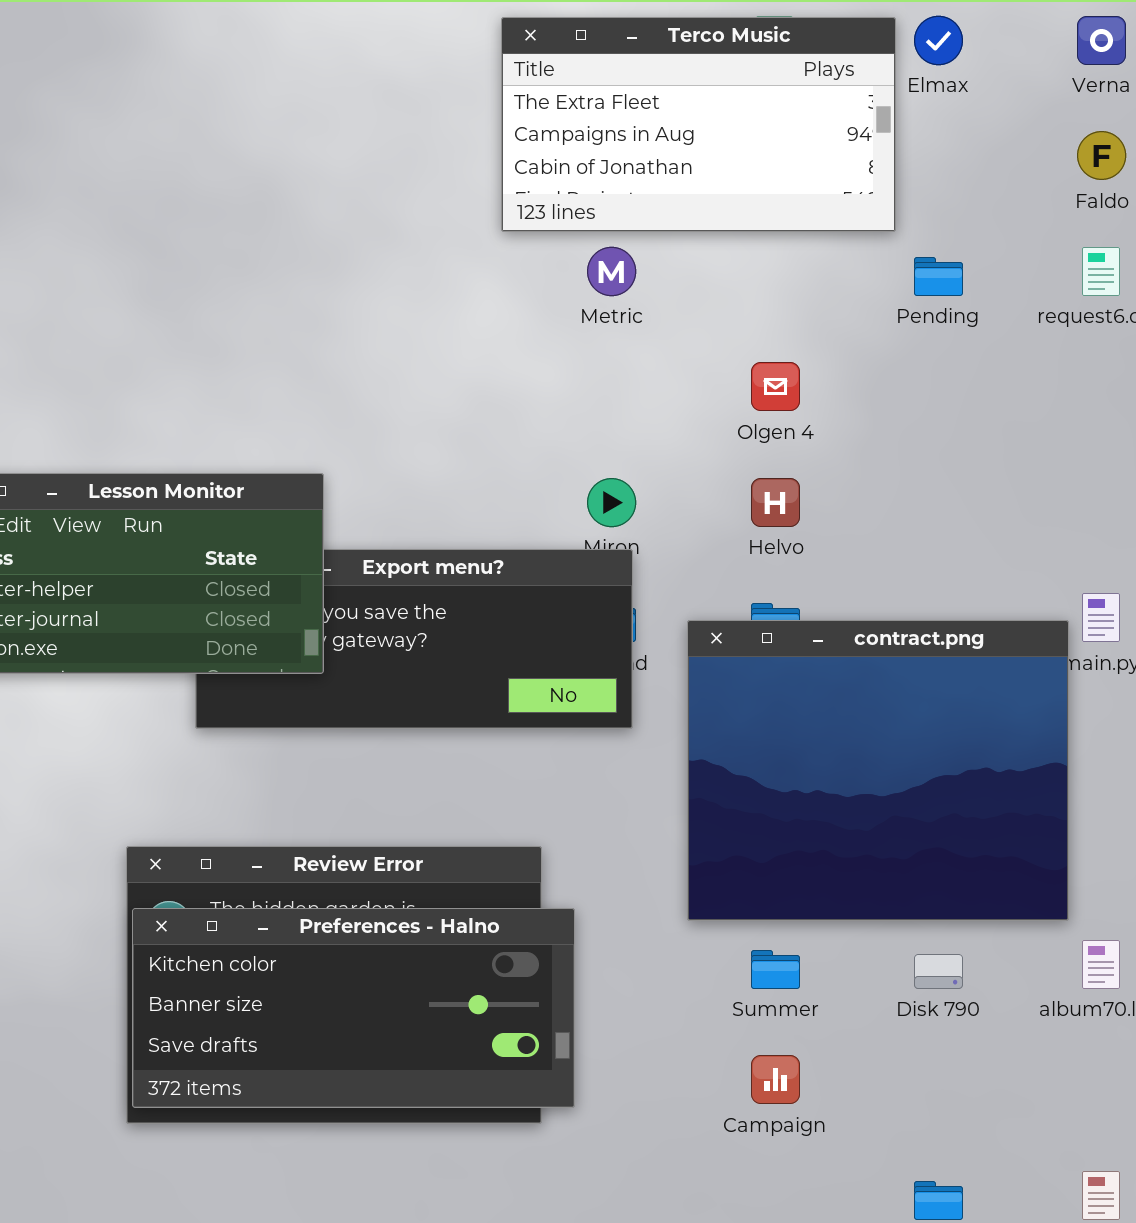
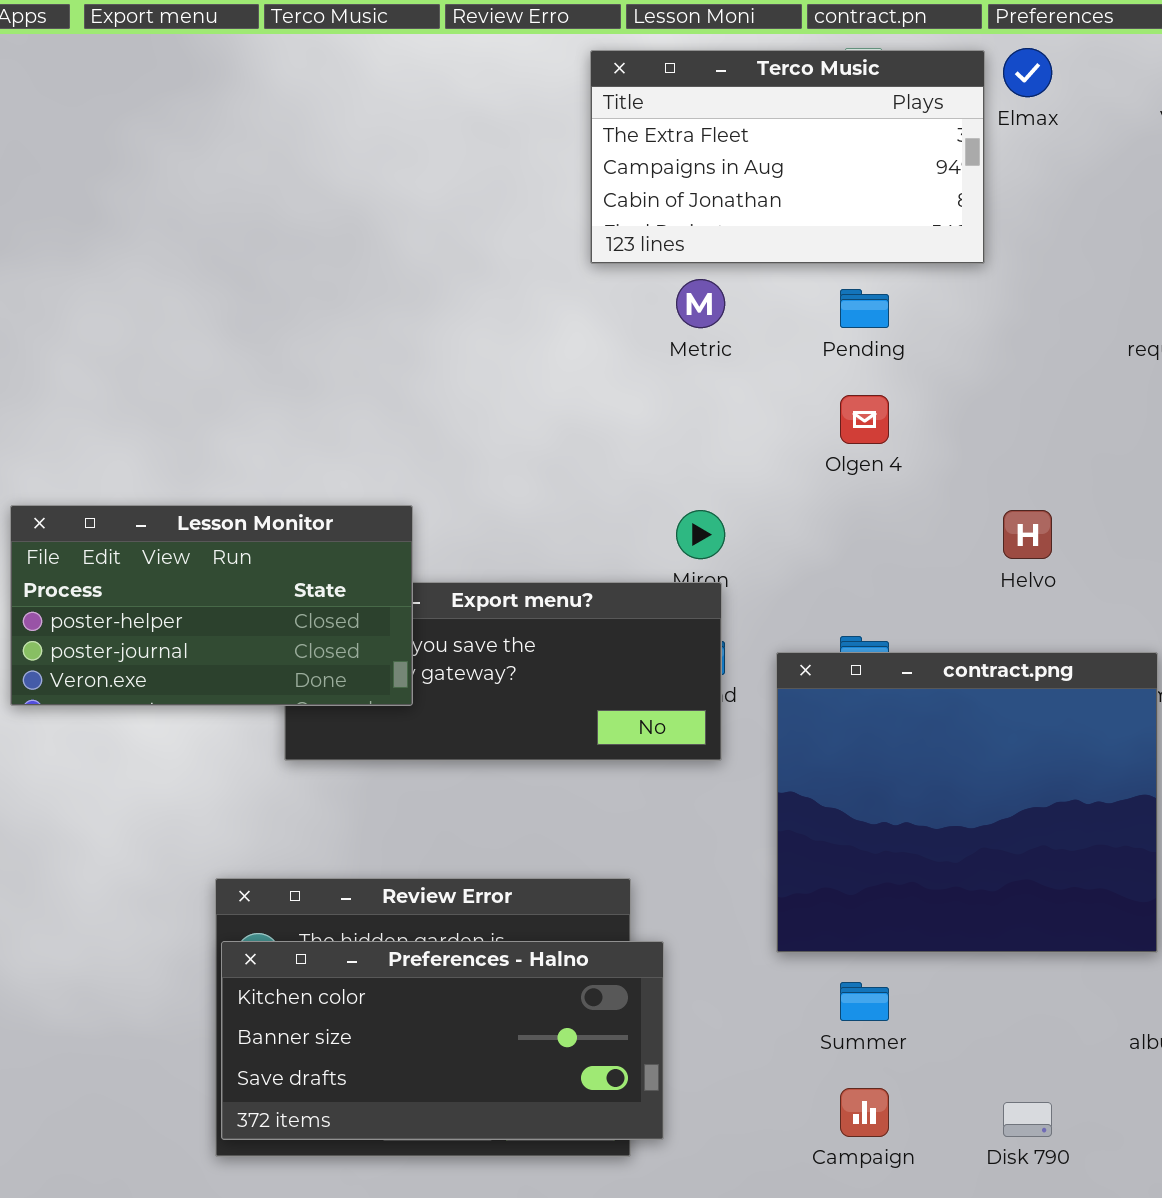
Pending: [914,257,963,296] -> [840,289,889,328], moved
Helvo: [751,478,800,527] -> [1003,510,1052,559], moved
Disk 790: [914,954,963,989] -> [1003,1102,1052,1137], moved

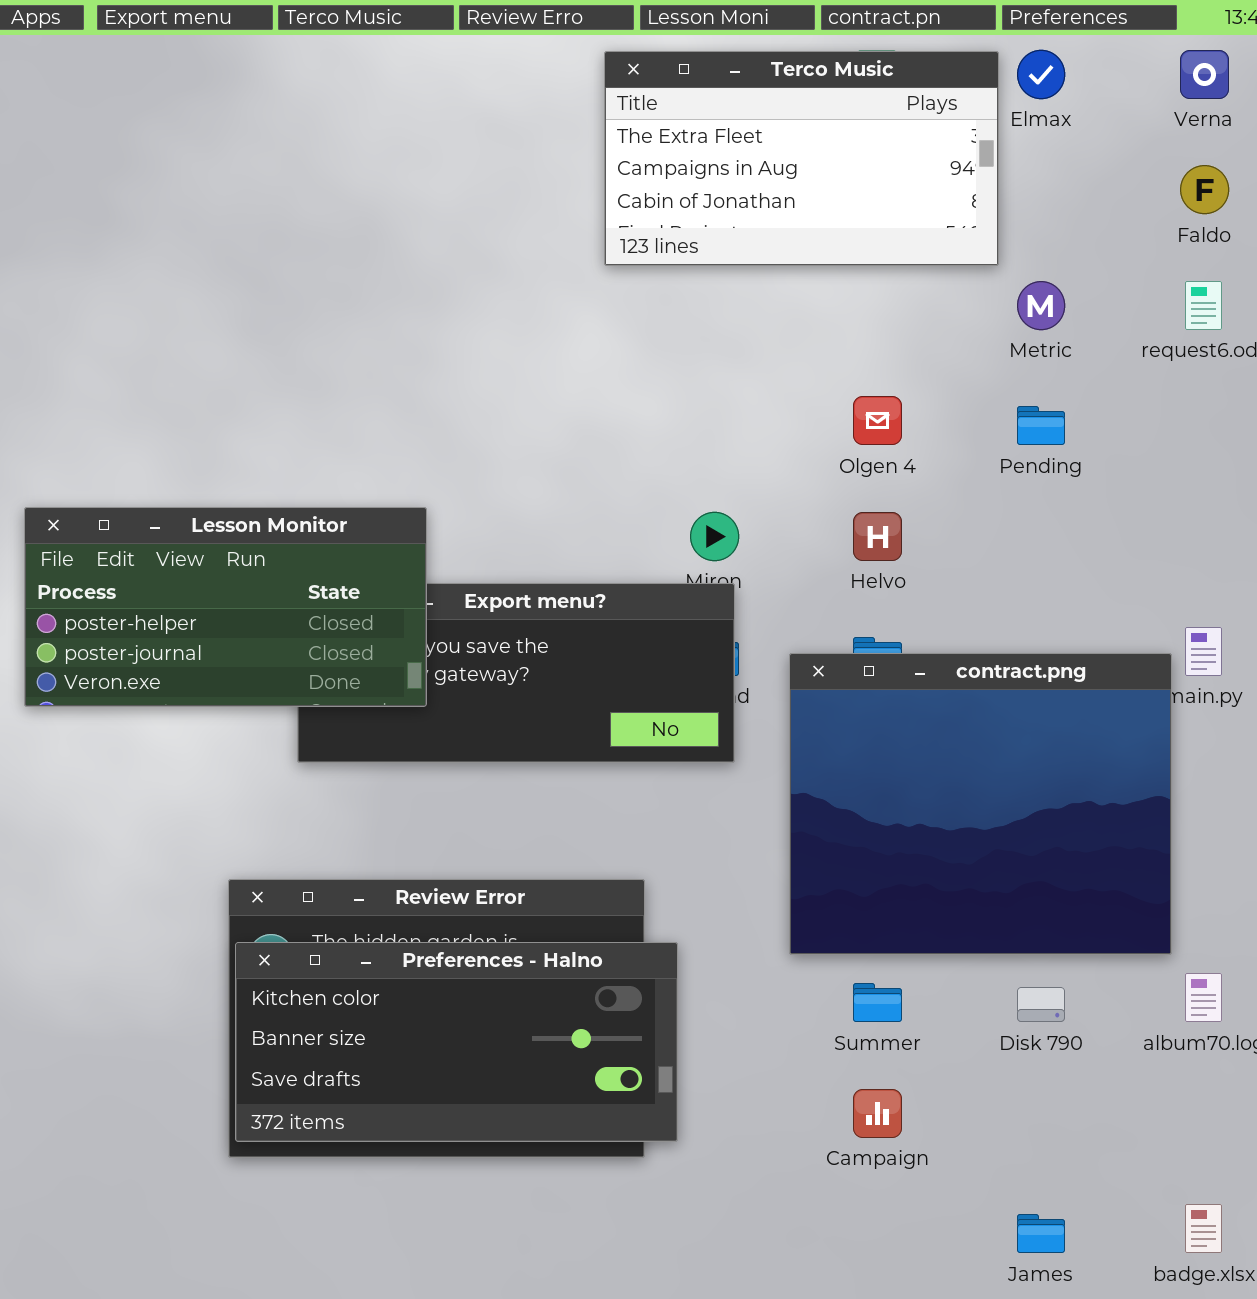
Metric: [676,279,725,328] -> [1017,281,1065,330], moved
Pending: [840,289,889,328] -> [1017,406,1065,445], moved
Helvo: [1003,510,1052,559] -> [853,512,902,561], moved
Disk 790: [1003,1102,1052,1137] -> [1017,987,1065,1022], moved

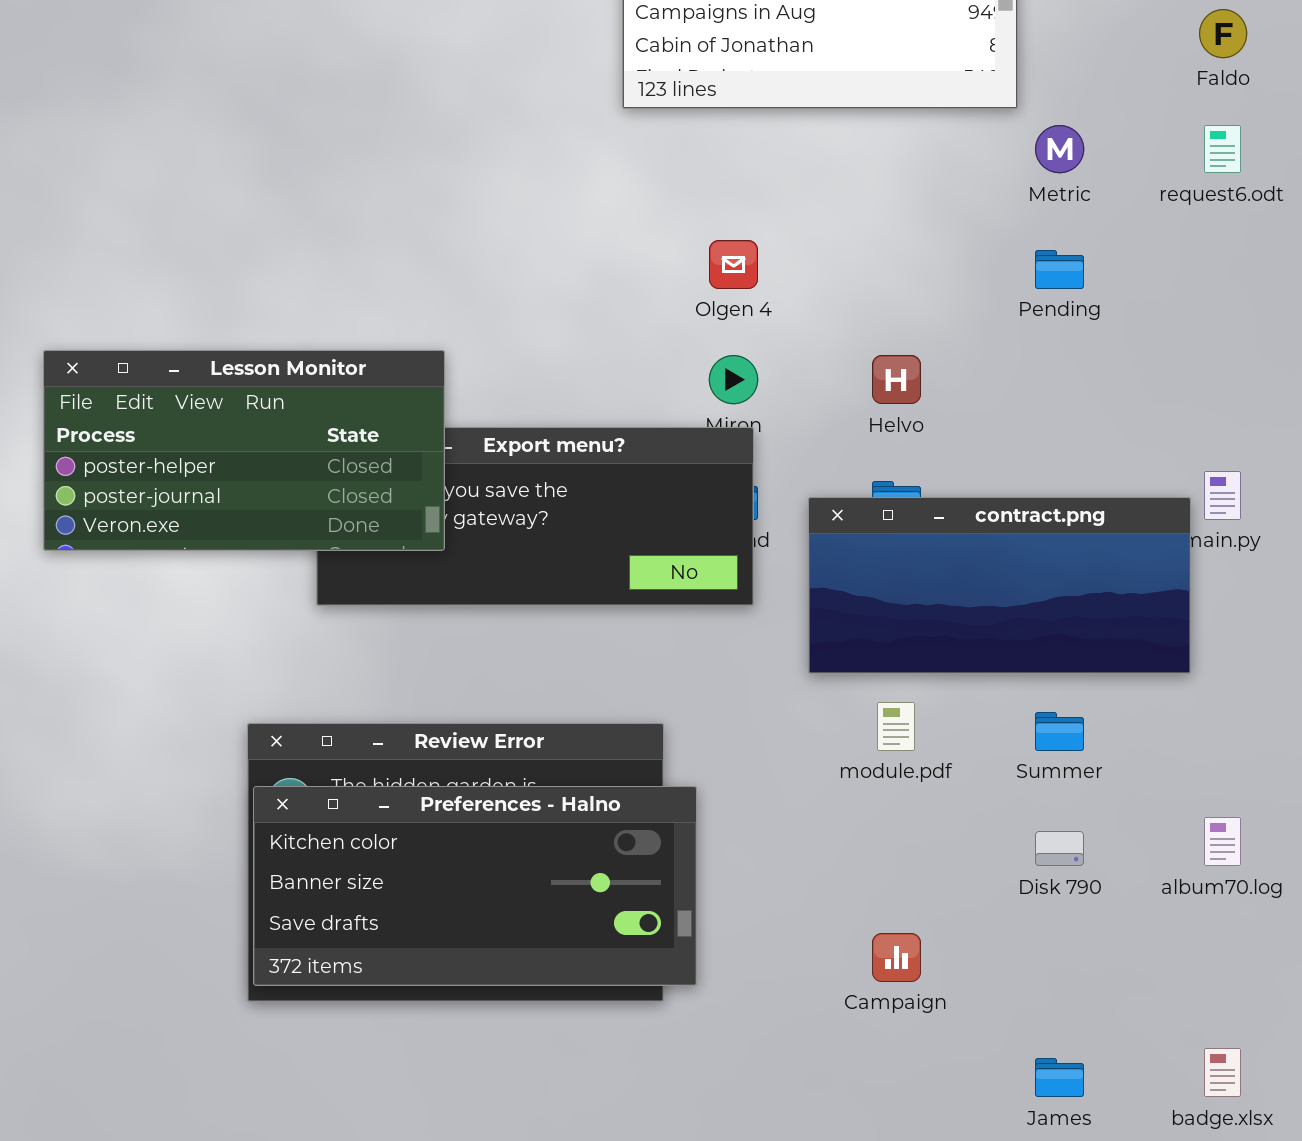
Olgen 4: [853,396,902,445] -> [709,240,758,289], moved
contract.png: [789,653,1172,955] -> [808,497,1191,674], resized
Summer: [853,983,902,1022] -> [1035,712,1084,751], moved

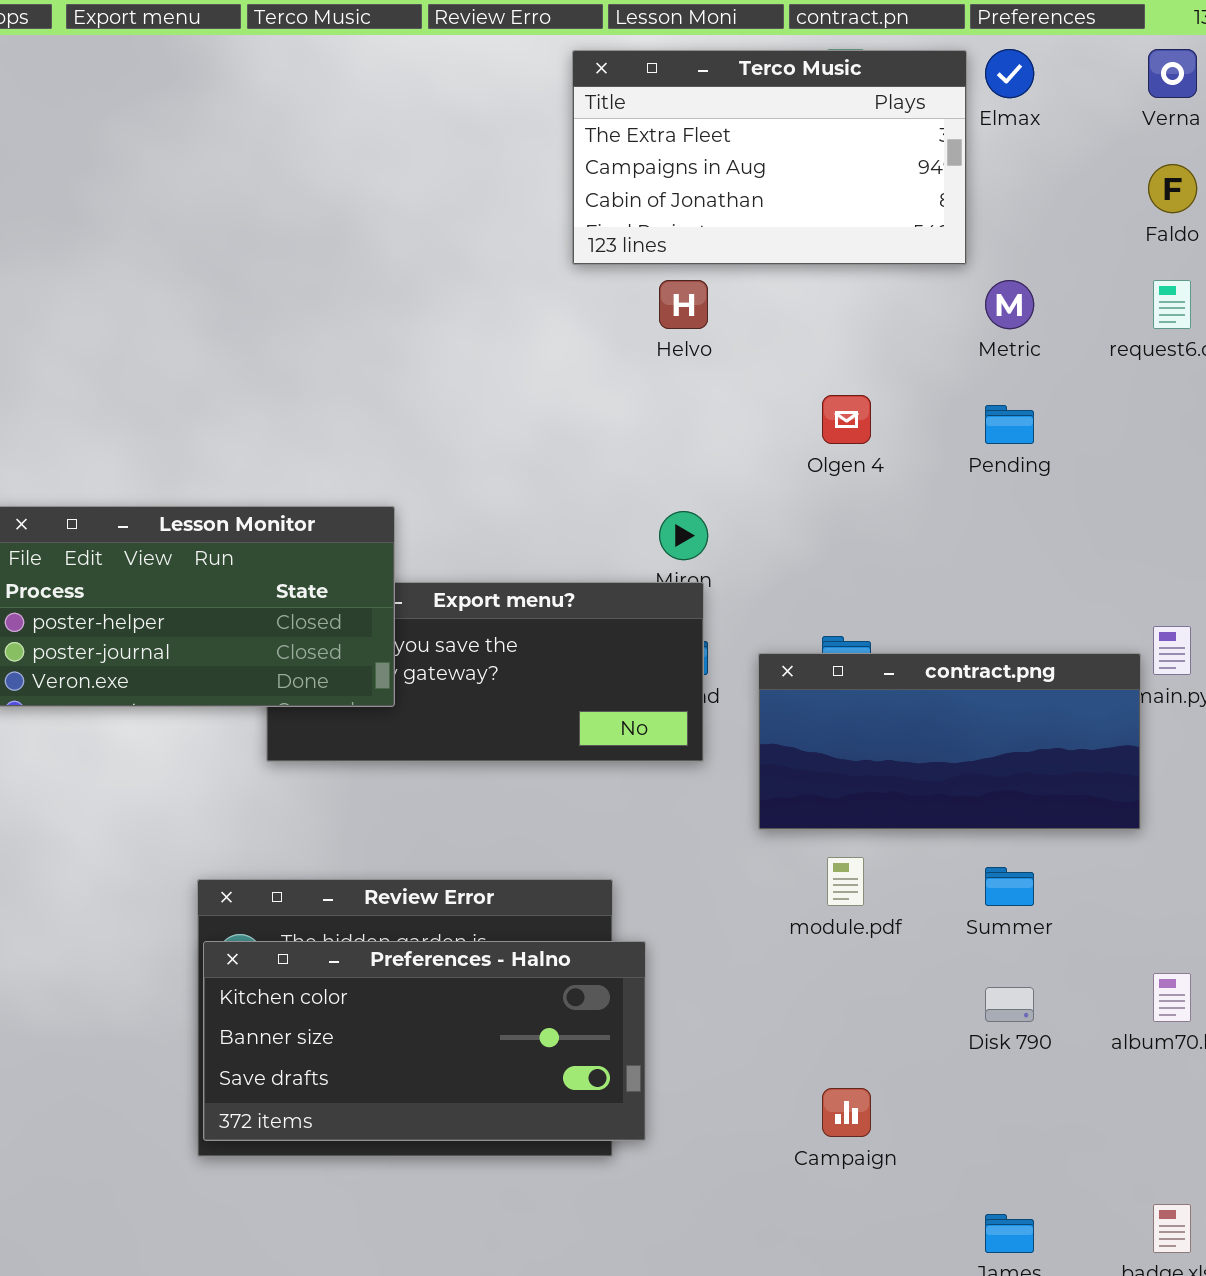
Olgen 4: [709,240,758,289] -> [822,395,871,444], moved
Helvo: [872,355,921,404] -> [659,280,708,329], moved

